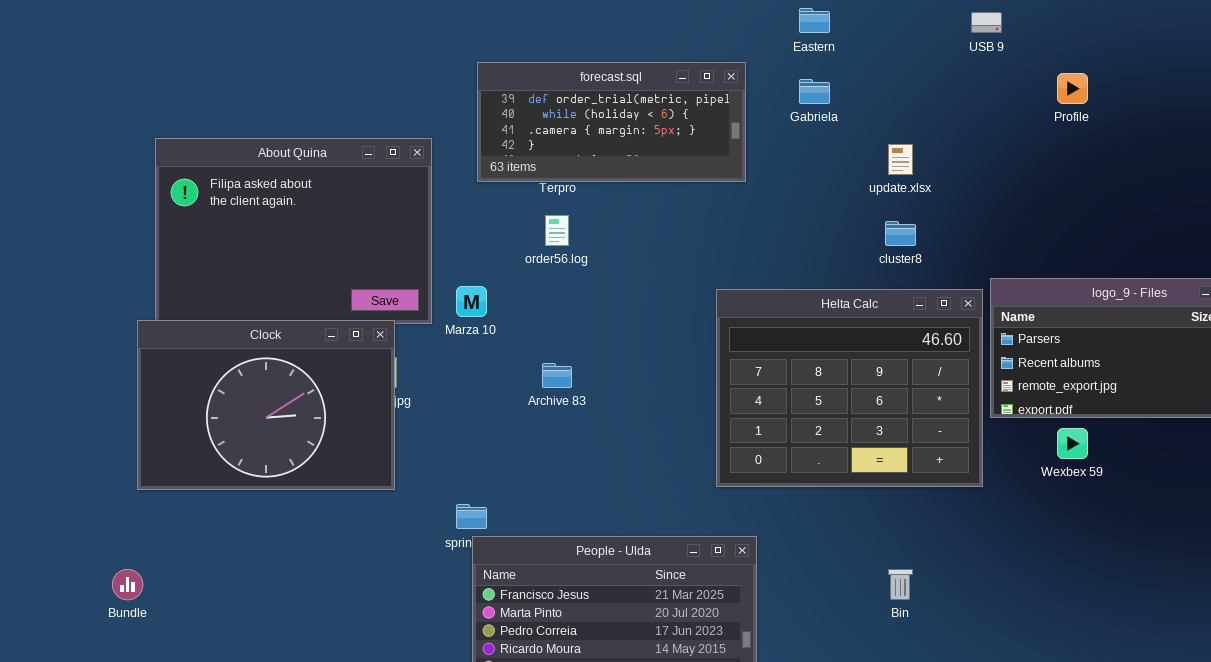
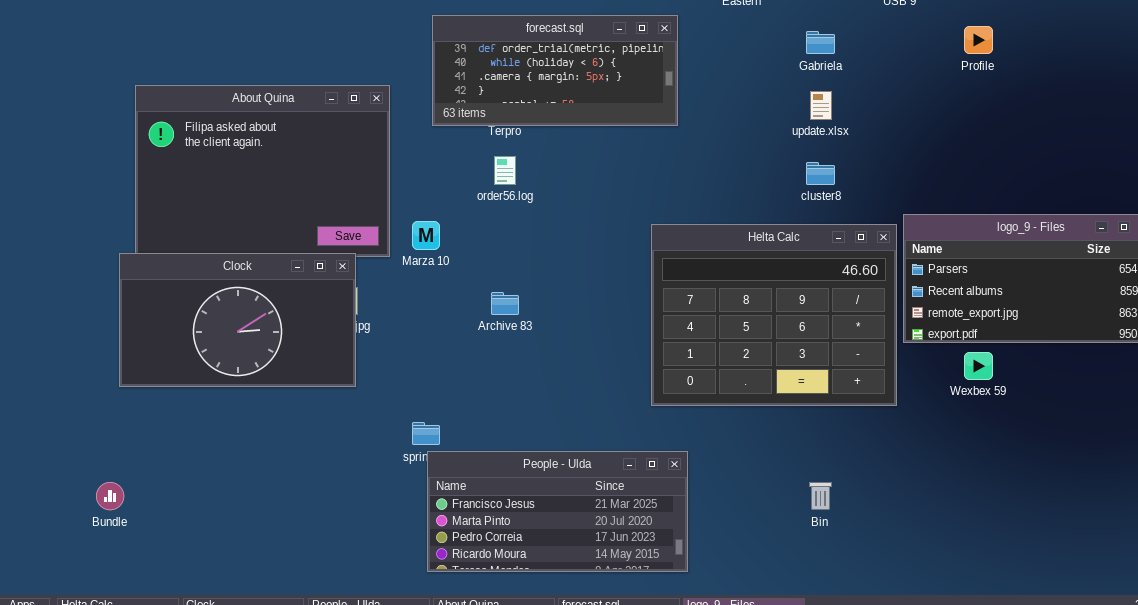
Gabriela: [799,79,830,104] -> [806,31,835,54], moved
Clock: [137,320,395,490] -> [119,253,356,387], resized

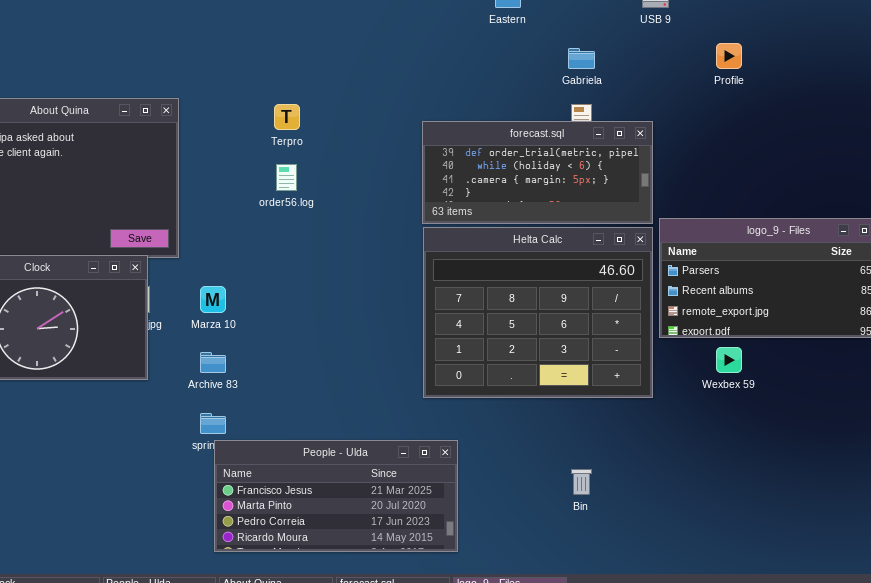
forecast.sql: [432,15,678,126] -> [422,121,653,224], moved
Marza 10: [412,221,440,250] -> [200,286,226,313], moved
Archive 83: [491,292,519,315] -> [200,352,226,373], moved

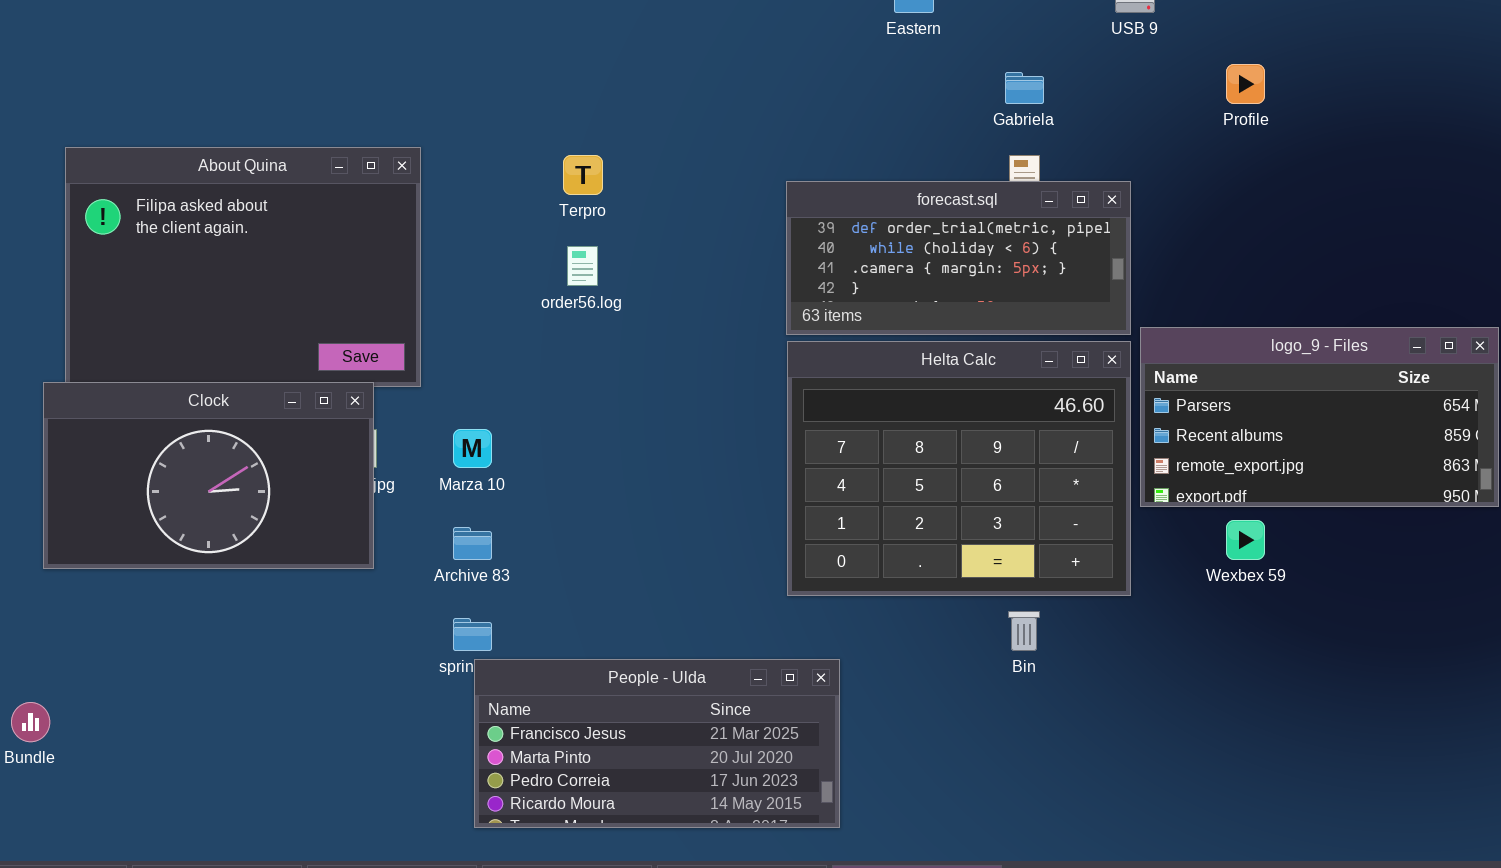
Bin: [571,469,592,495] -> [1008,611,1040,651], moved

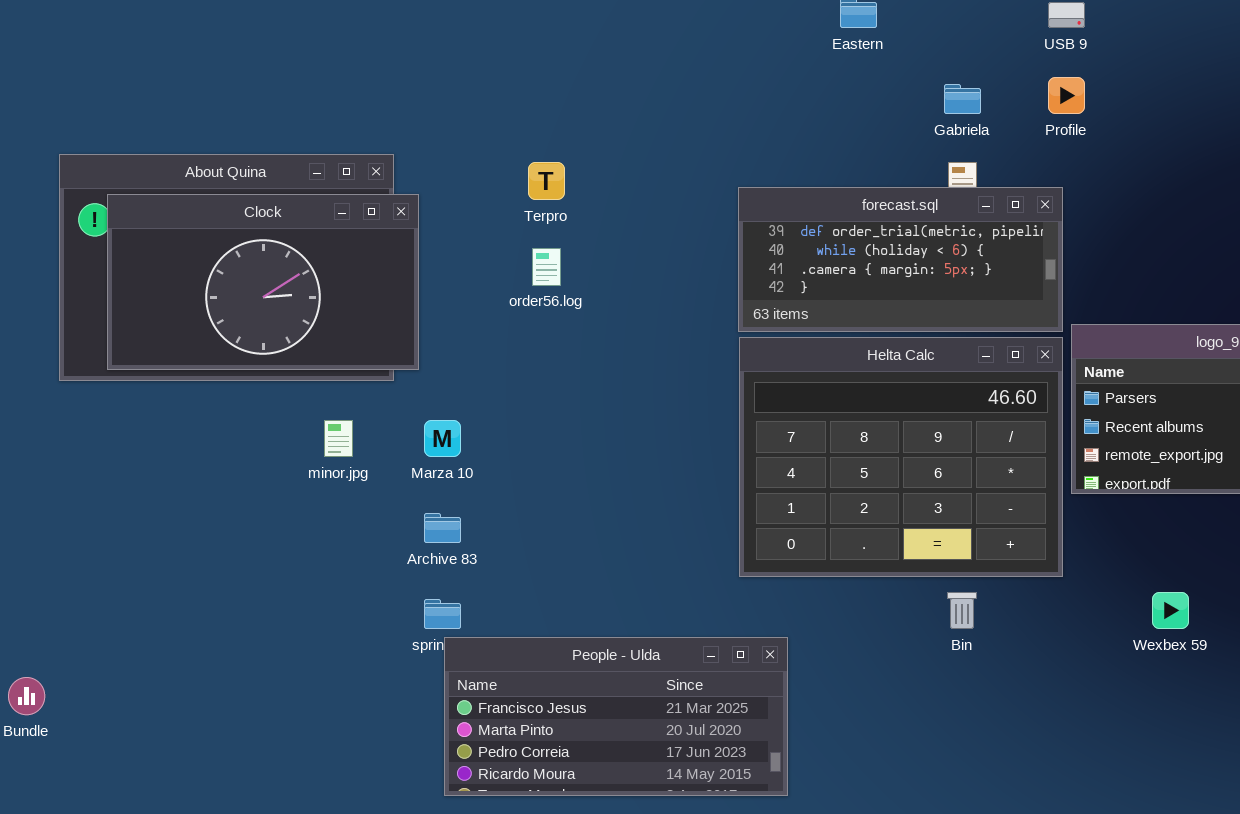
Profile: [1226,64,1265,104] -> [1048,77,1085,114], moved
Clock: [43,382,374,569] -> [107,194,419,370], moved
Wexbex 59: [1226,520,1265,560] -> [1152,592,1189,629], moved

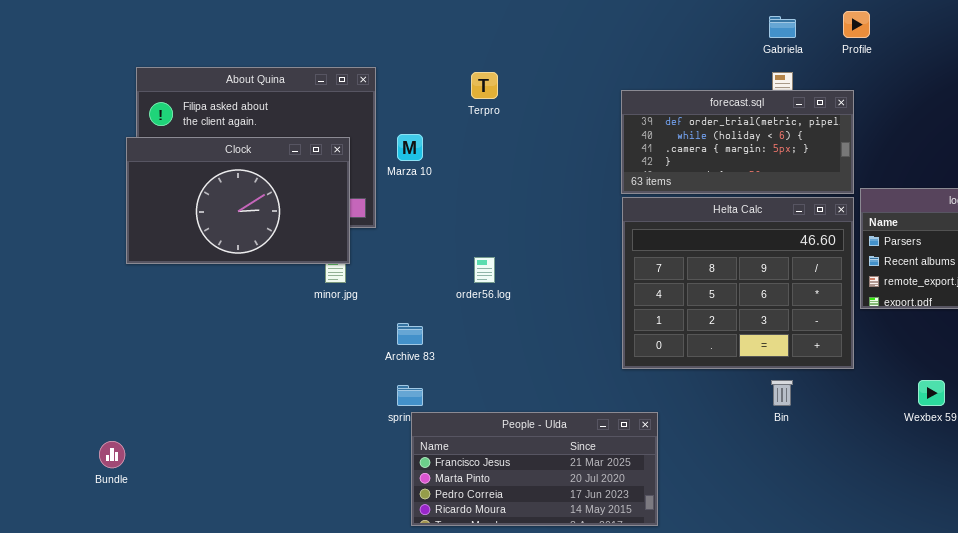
Clock: [107,194,419,370] -> [126,137,350,264], moved
order56.log: [532,248,561,286] -> [474,257,495,283], moved
Marza 10: [424,420,461,457] -> [397,134,423,161], moved

